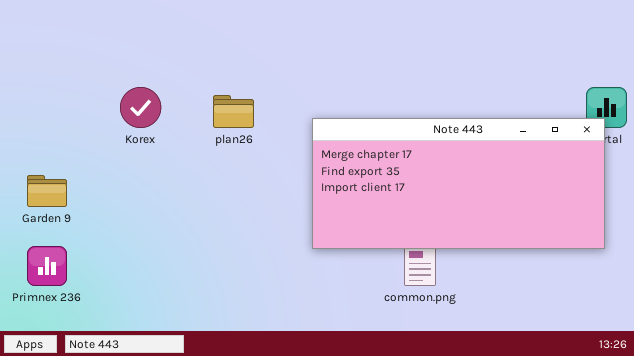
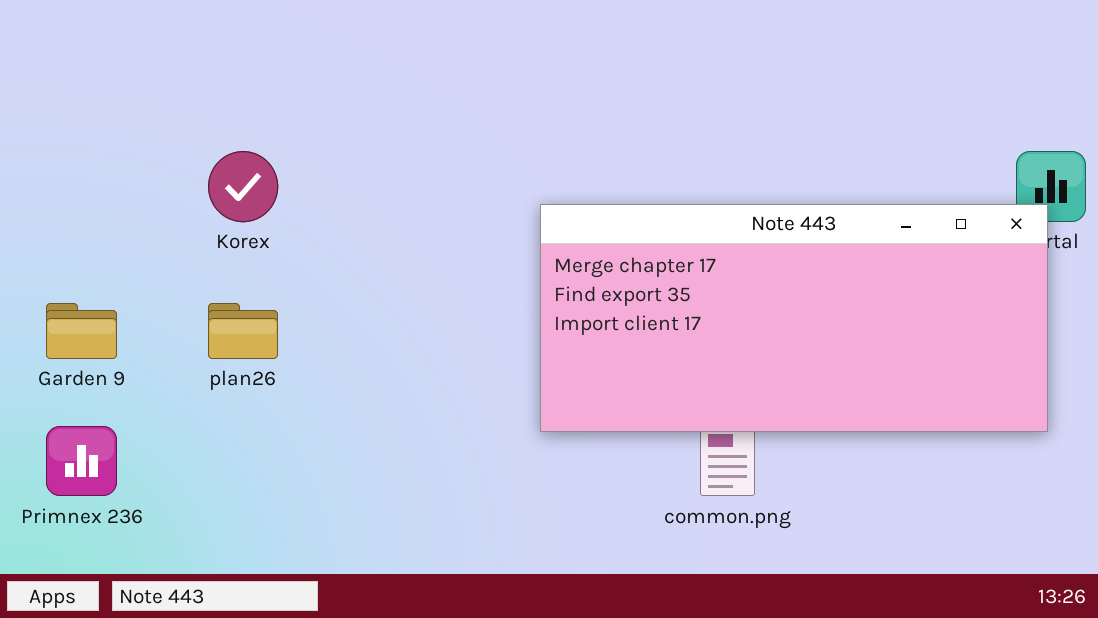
plan26: [213,95,254,128] -> [208,303,278,359], moved

